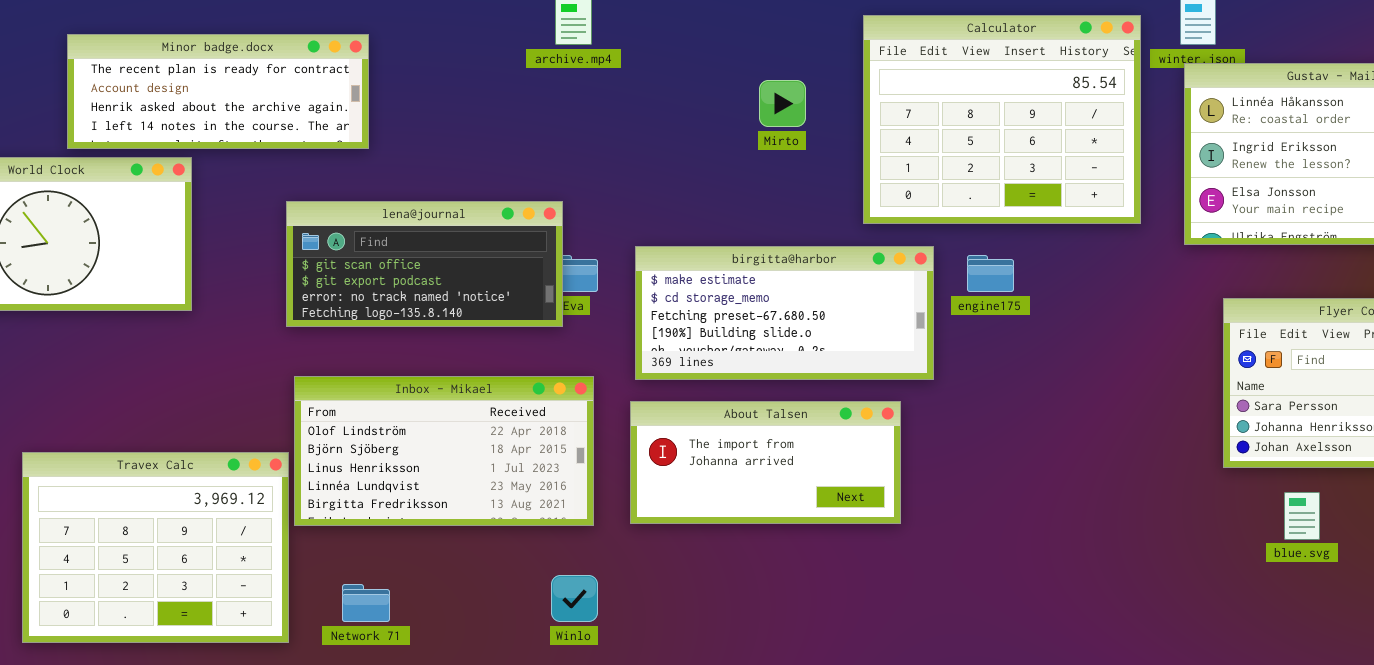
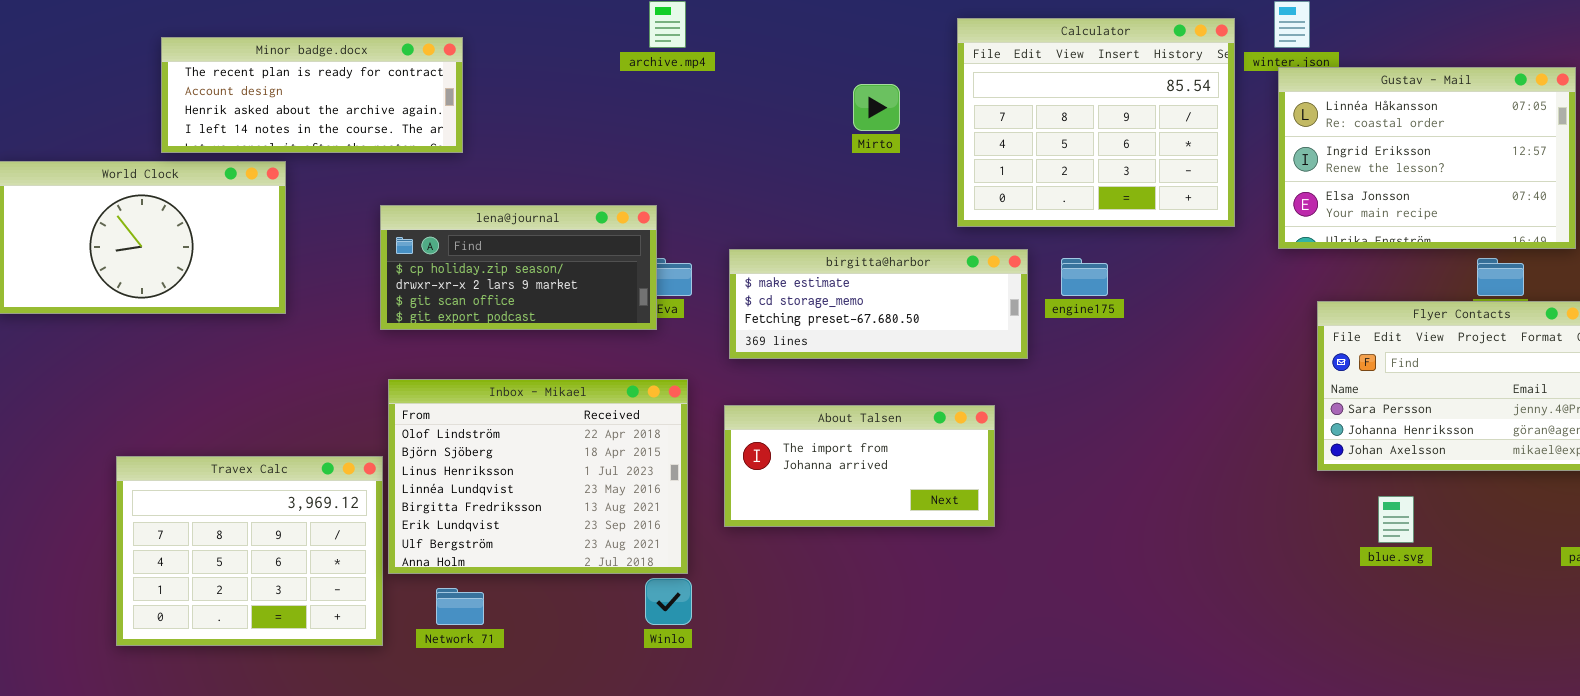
lena@journal: [286,201,563,327] -> [380,205,657,330], scrolled up 2 rows
birgitta@harbor: [635,246,934,380] -> [729,249,1028,359], resized
Inbox - Mikael: [294,376,594,526] -> [388,379,688,574], resized

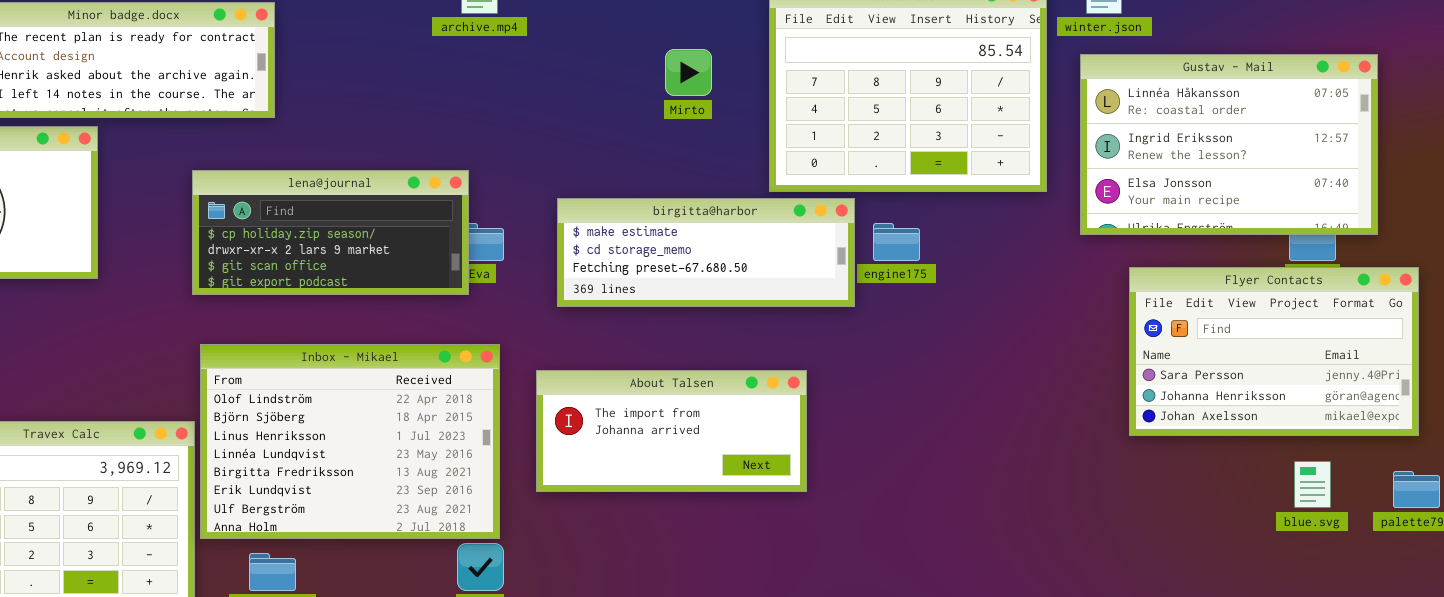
Gustav - Mail: [1278,67,1576,249] -> [1080,54,1378,235], moved
birgitta@harbor: [729,249,1028,359] -> [557,198,855,307], moved
blue.svg: [1378,496,1414,543] -> [1294,461,1331,508], moved

